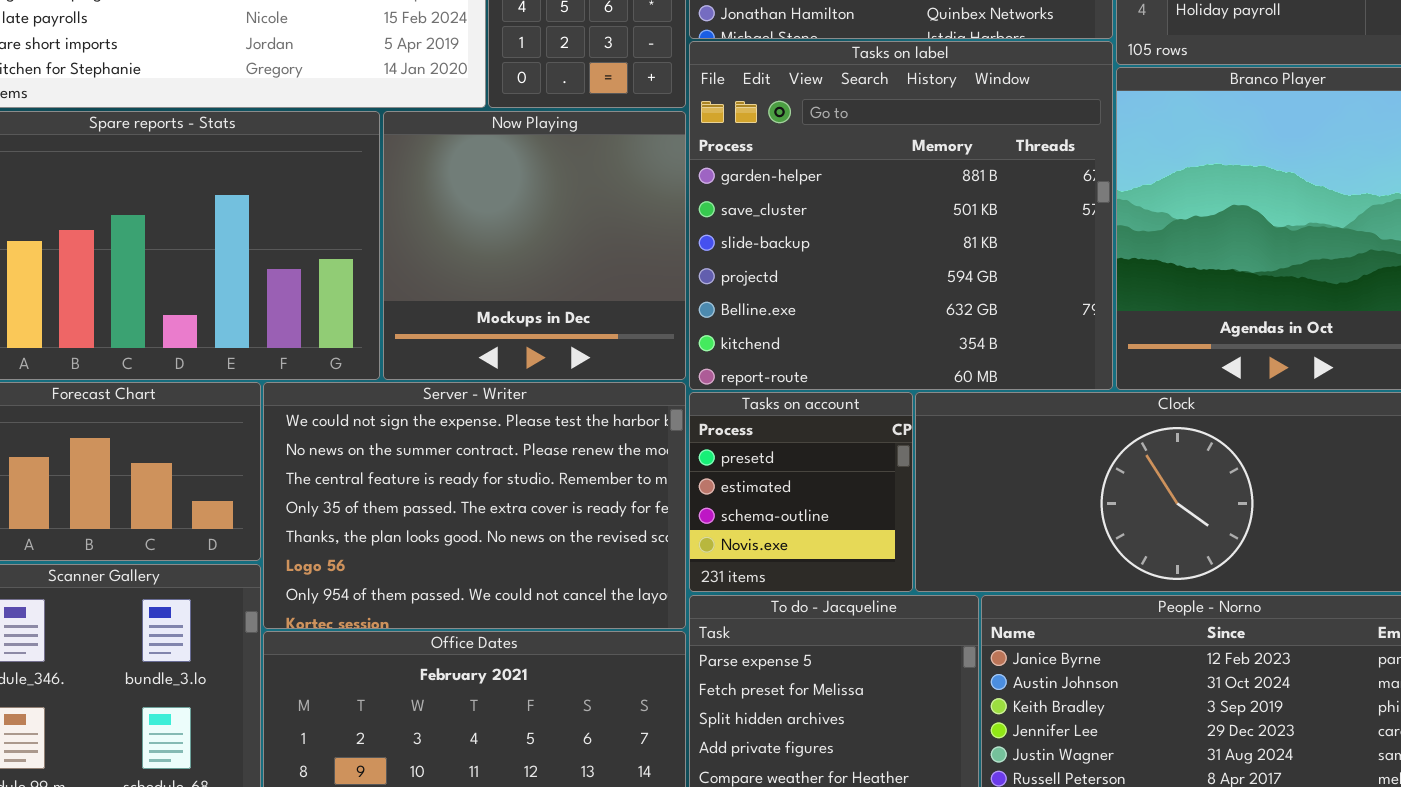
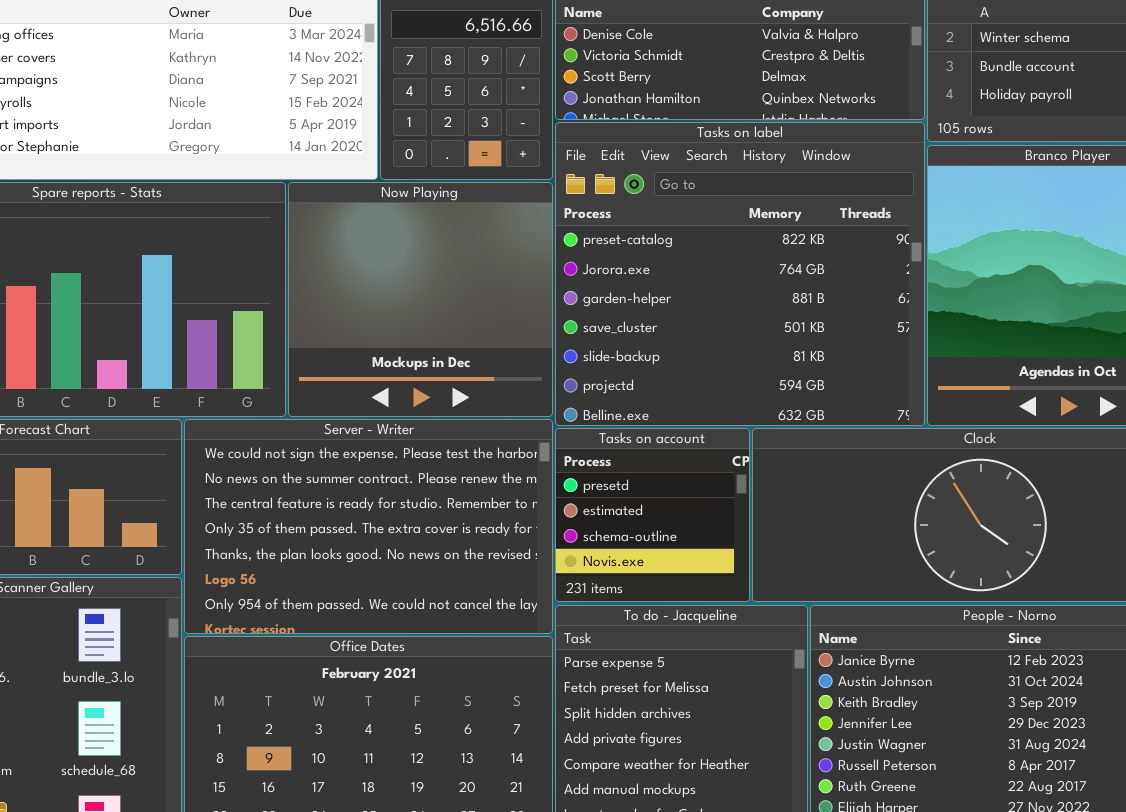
Tasks on label: [689,41,1113,390] -> [555,122,925,426], scrolled up 2 rows

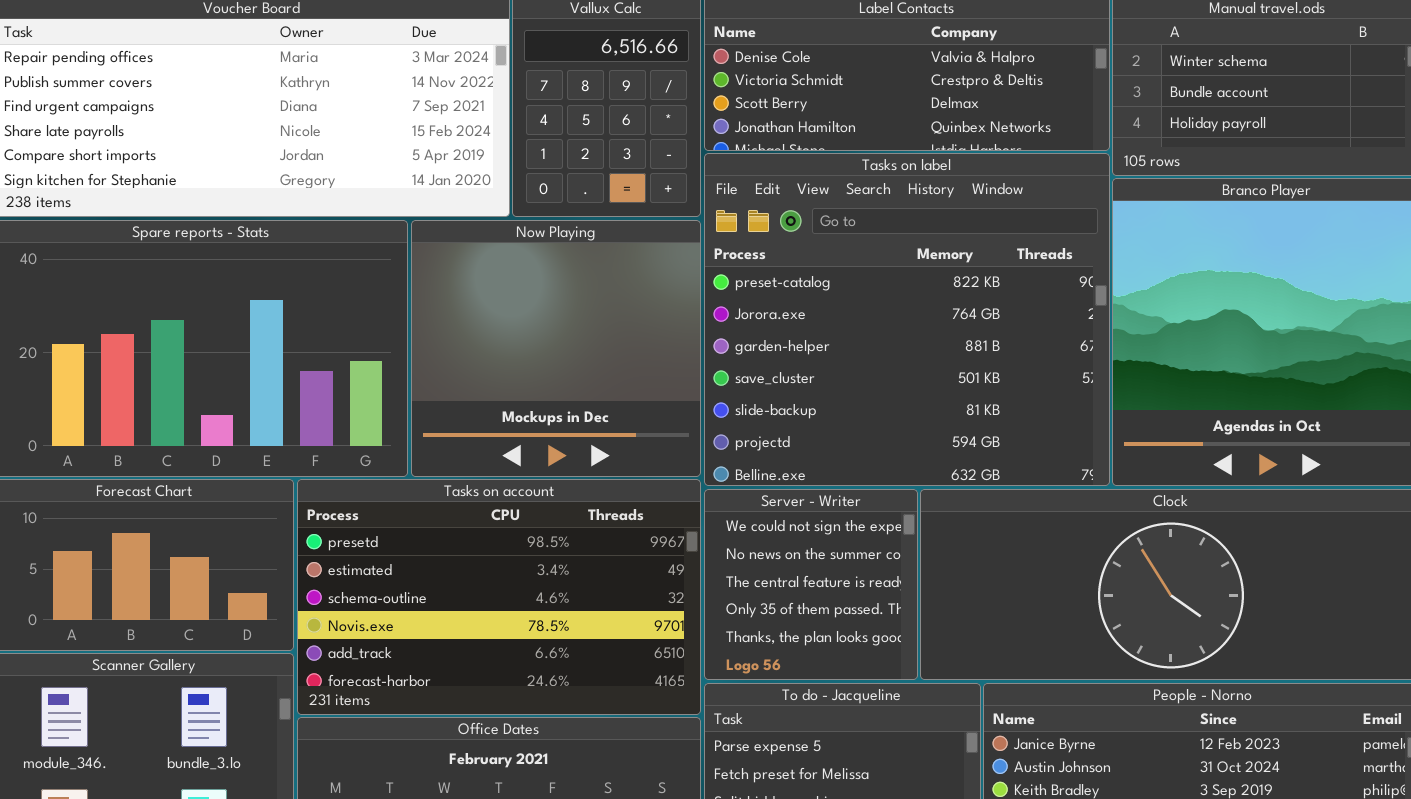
Server - Writer: [184,419,553,634] -> [704,489,918,680], moved, resized
Tasks on account: [555,428,750,602] -> [297,479,701,715], moved, resized

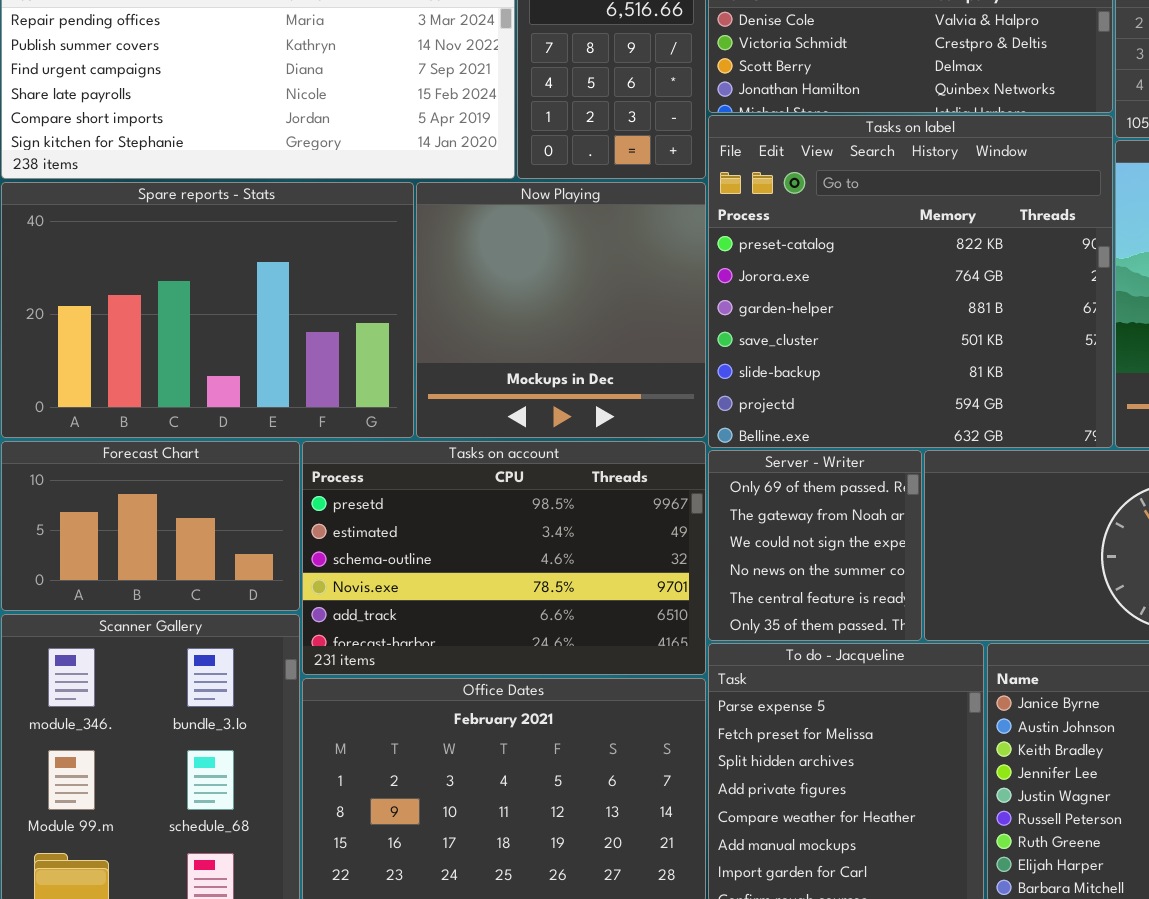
Server - Writer: [704,489,918,680] -> [708,450,922,641], scrolled up 2 rows

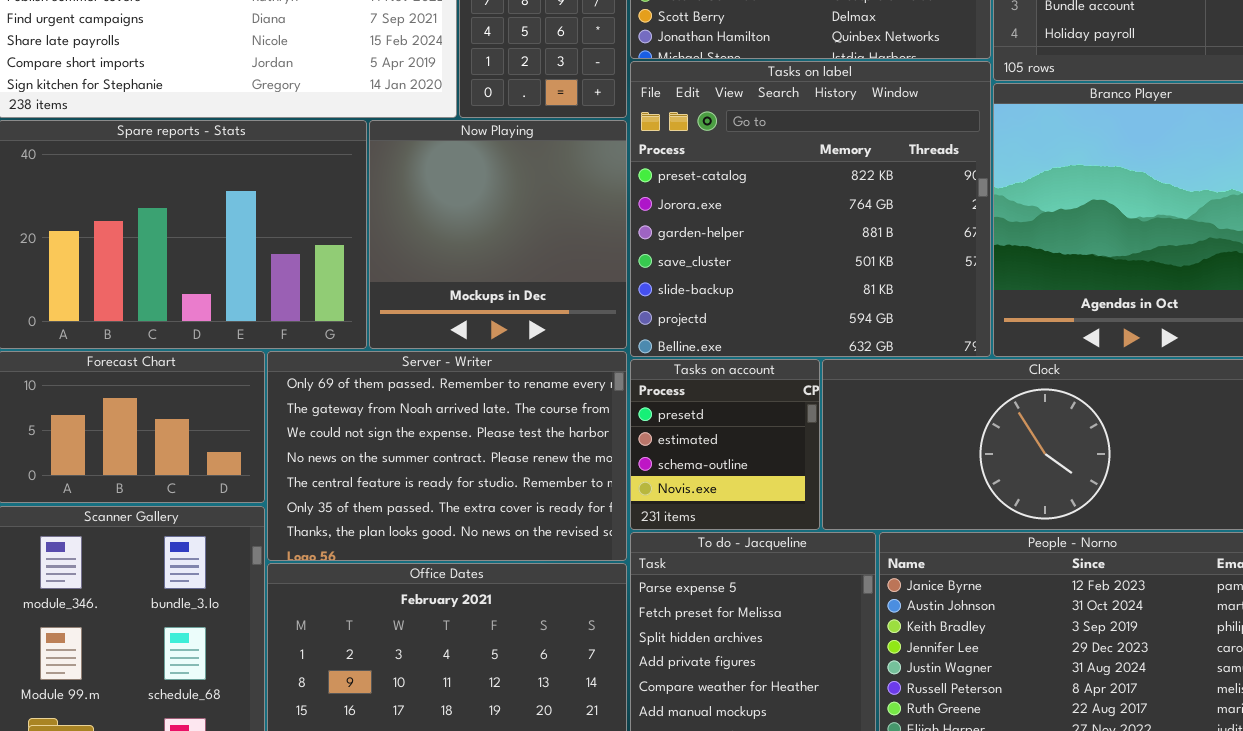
Tasks on account: [302,441,706,675] -> [630,359,820,530], moved, resized
Server - Writer: [708,450,922,641] -> [267,351,627,561], moved, resized

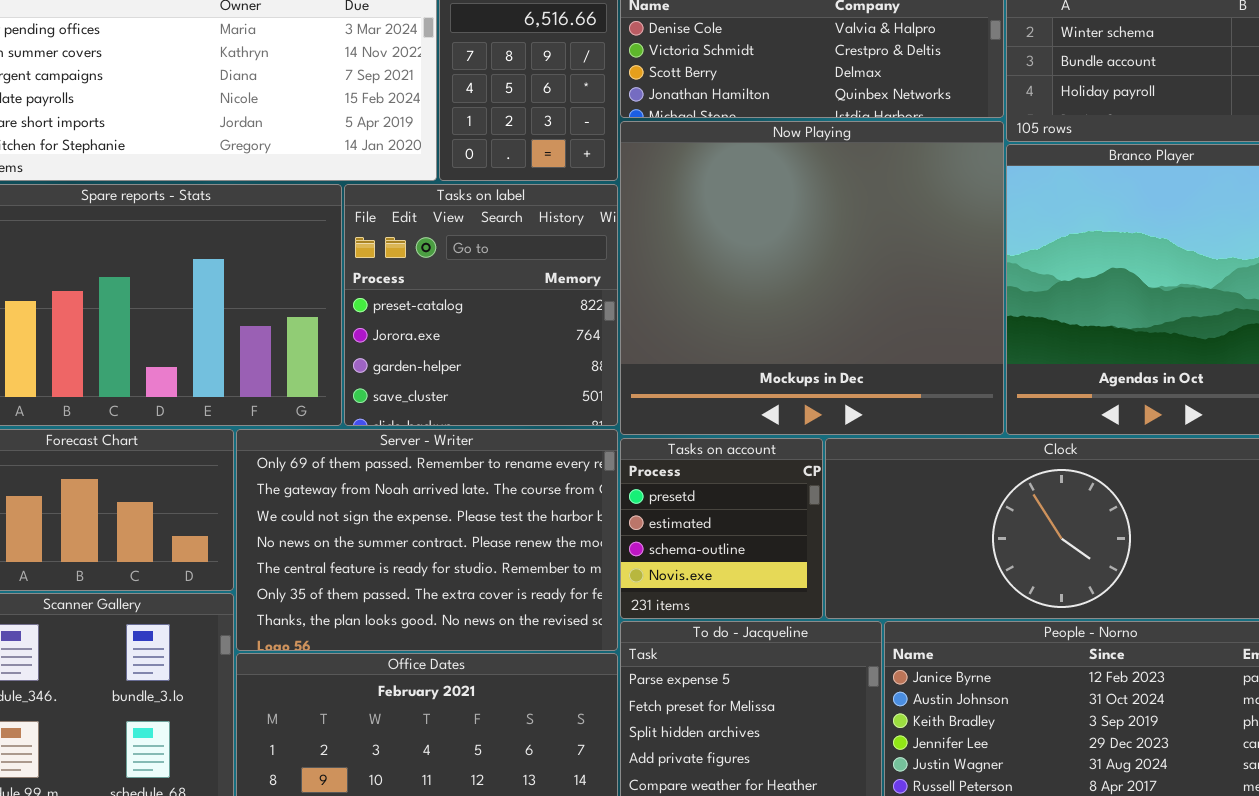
Tasks on label: [630,61,991,357] -> [344,184,618,426], moved, resized
Now Playing: [369,120,627,349] -> [620,121,1004,435], moved, resized

